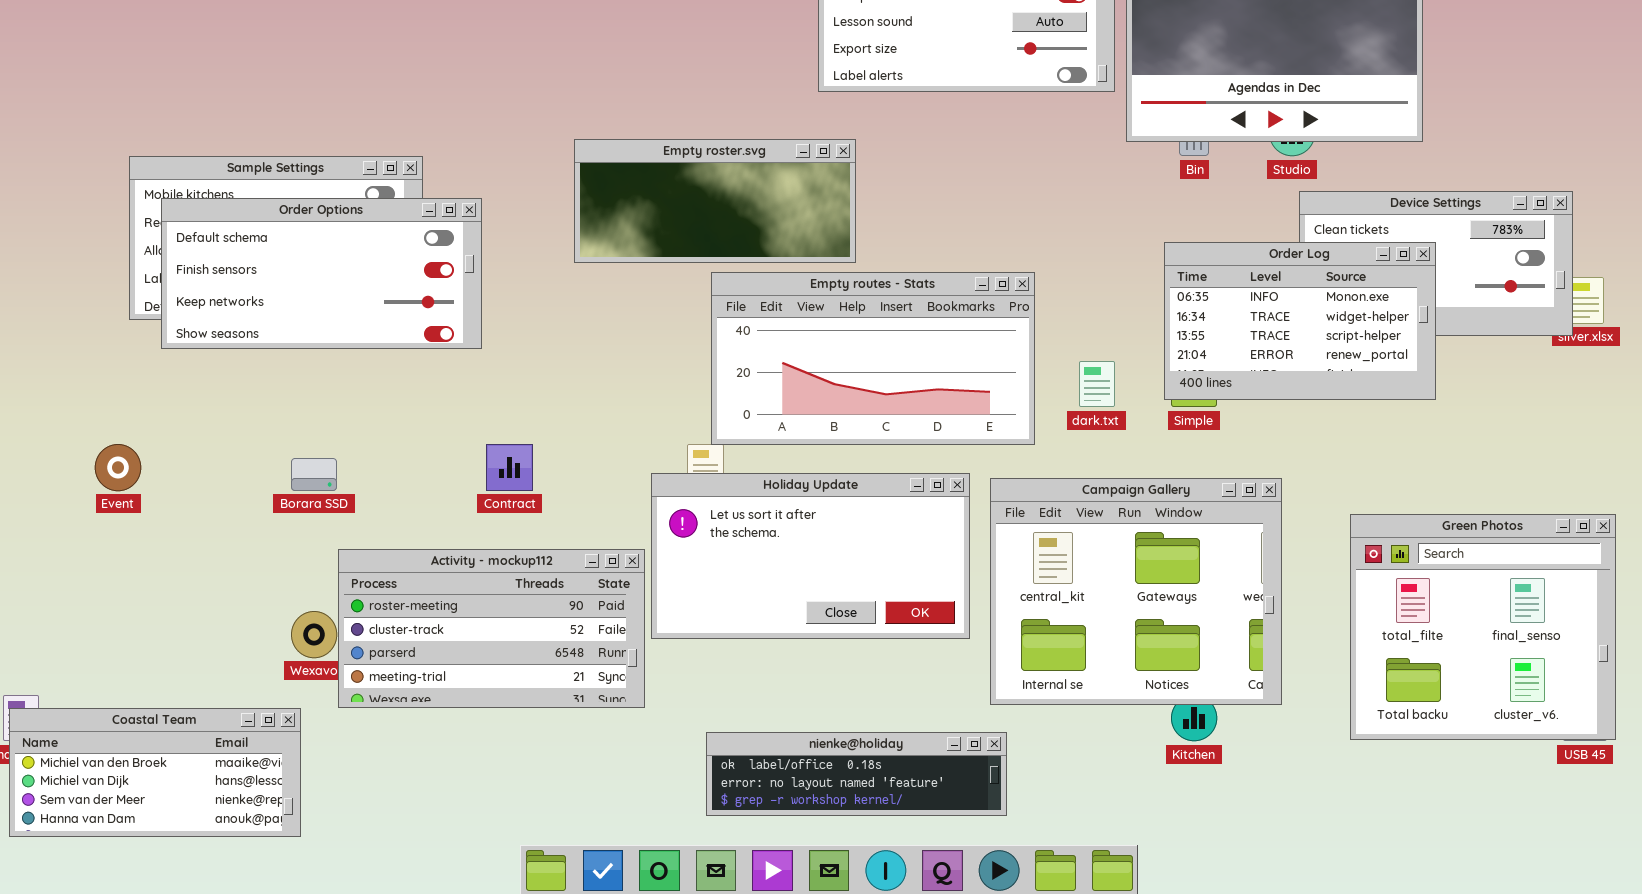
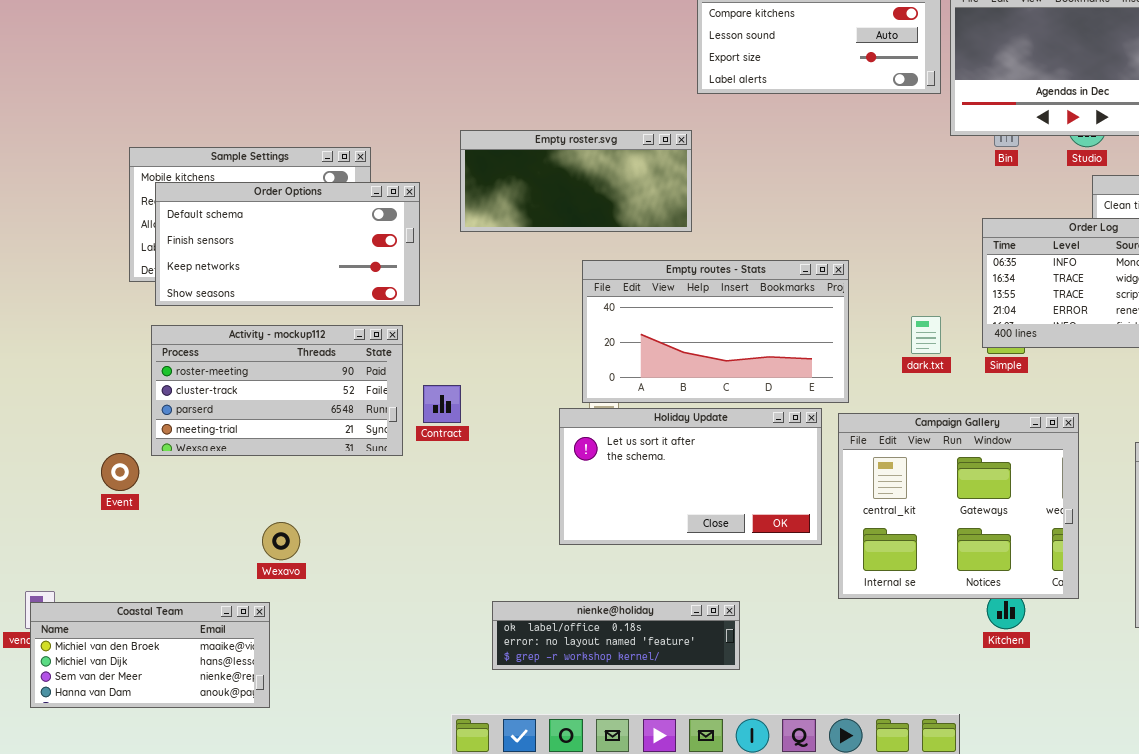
Empty roster.svg: [574,139,856,263] -> [460,130,692,232], moved
Empty routes - Stats: [711,272,1035,445] -> [582,260,849,403], moved
Event: [95,444,141,491] -> [101,453,139,491], moved
Activity - mockup112: [338,549,645,708] -> [151,325,403,456], moved
nienke@holiday: [706,732,1007,816] -> [492,601,740,670], moved

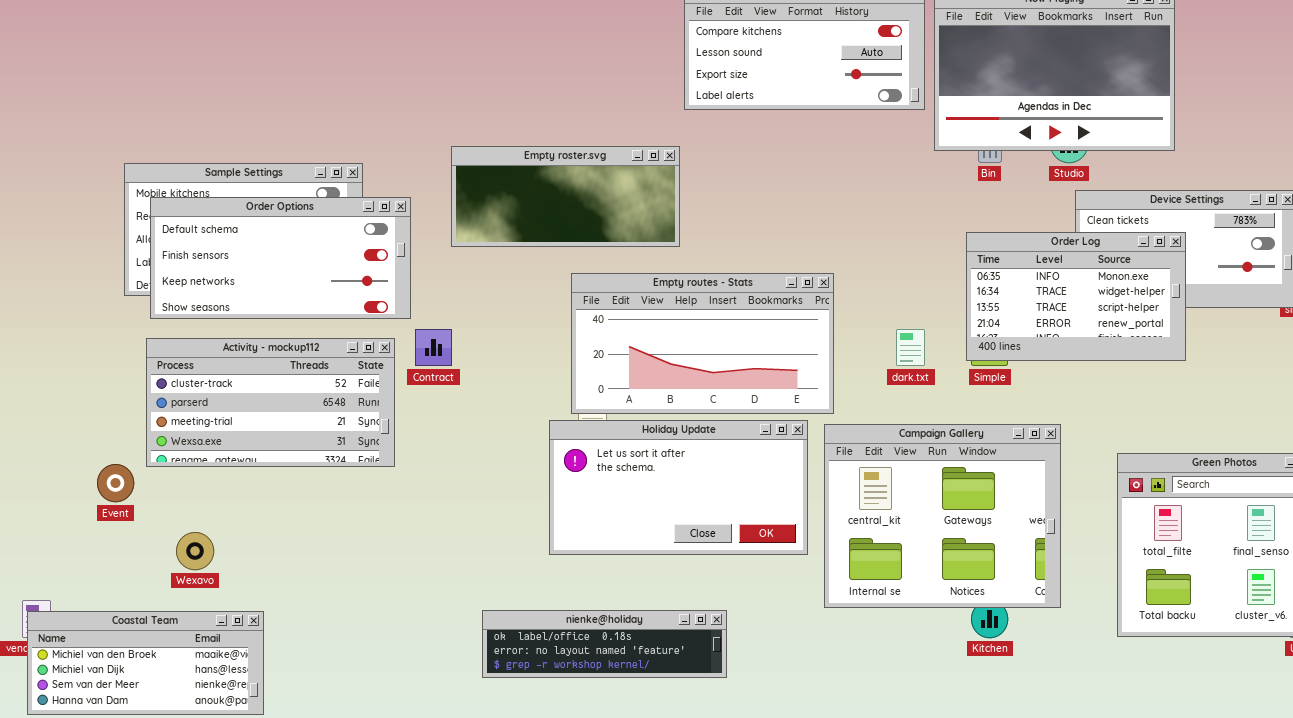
Activity - mockup112: [151,325,403,456] -> [146,338,395,467], scrolled down 1 row
Contract: [423,385,461,423] -> [415,329,452,366], moved
Wexavo: [262,522,300,560] -> [176,532,214,570], moved

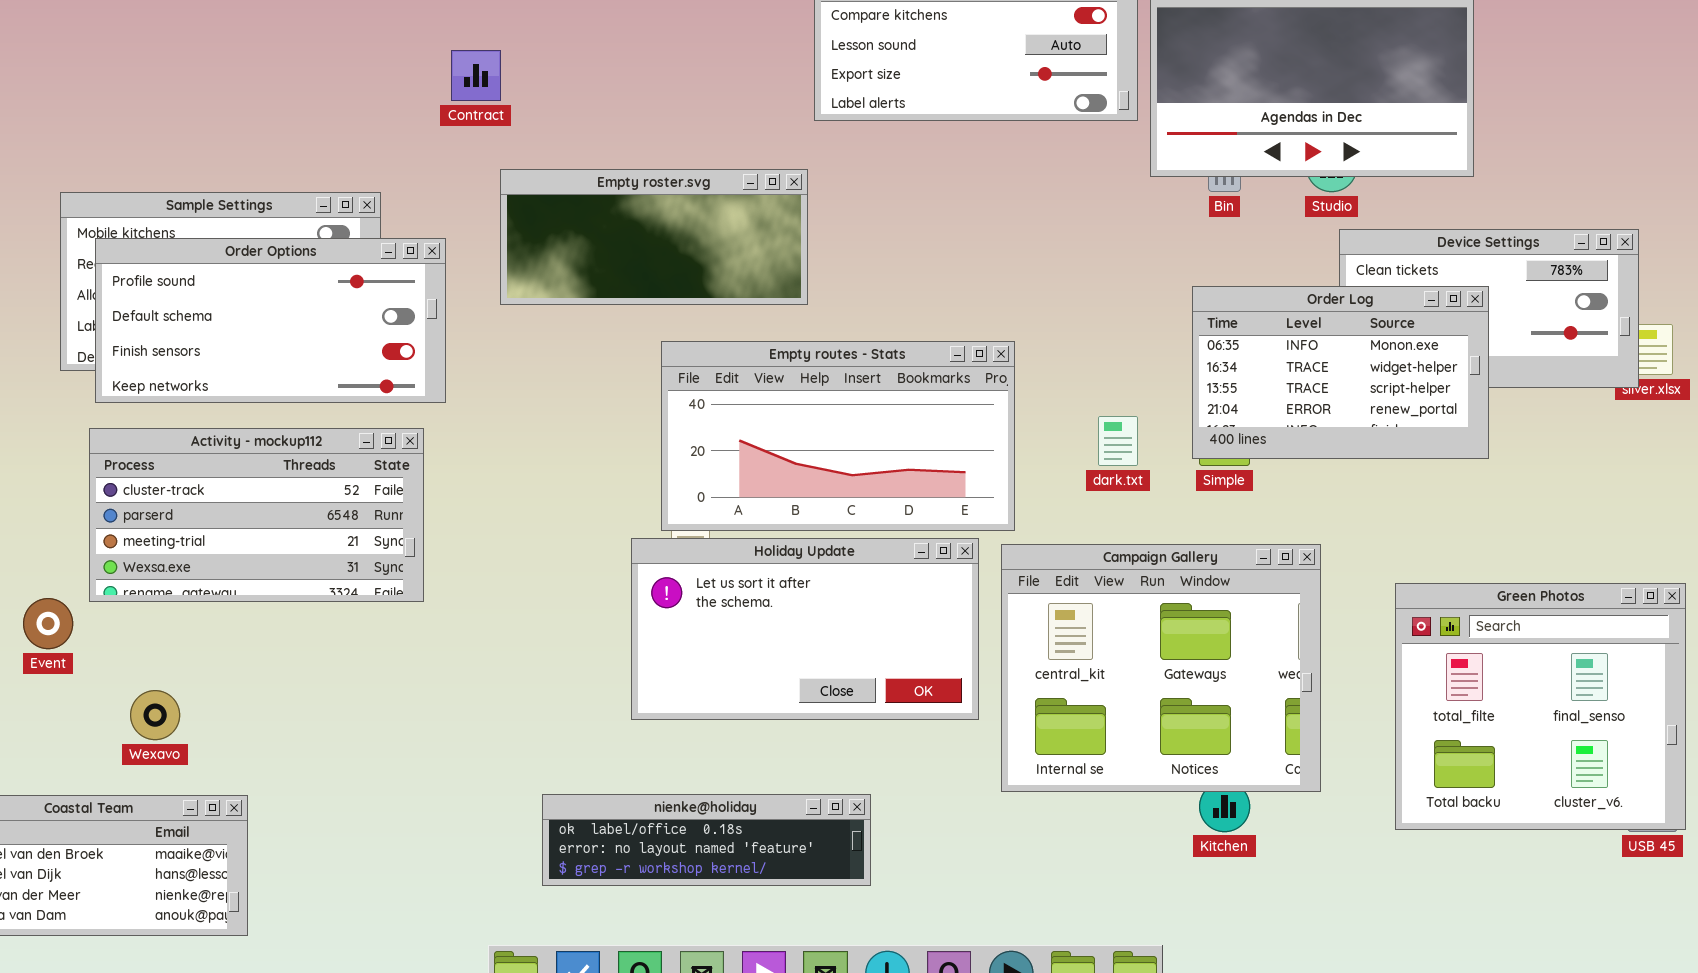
Order Options: [150,197,411,319] -> [95,238,446,403], scrolled up 1 row
Contract: [415,329,452,366] -> [451,50,501,101], moved

